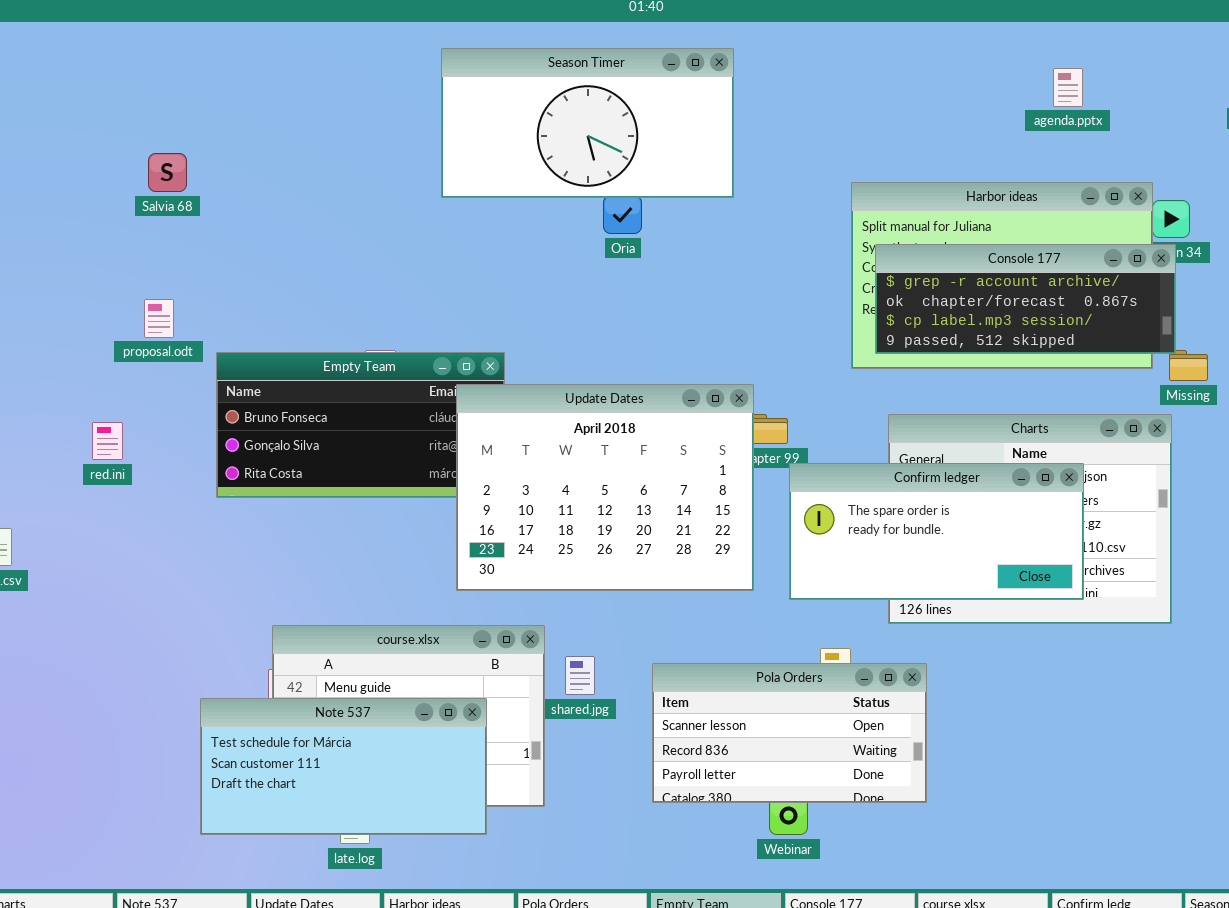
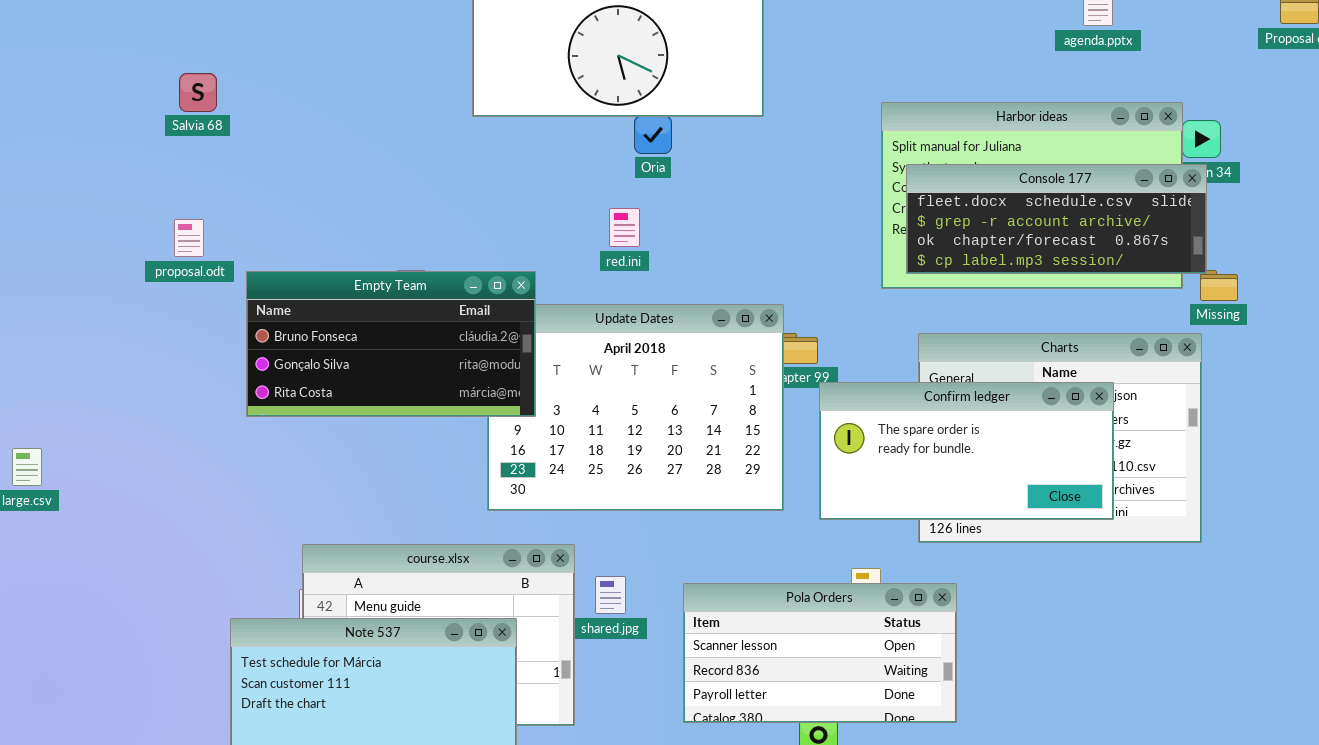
Console 177: [875,244,1176,354] -> [906,164,1207,274], scrolled up 1 row
Empty Team: [216,352,505,498] -> [246,271,536,417], raised
red.ini: [92,422,123,460] -> [609,208,640,247], moved

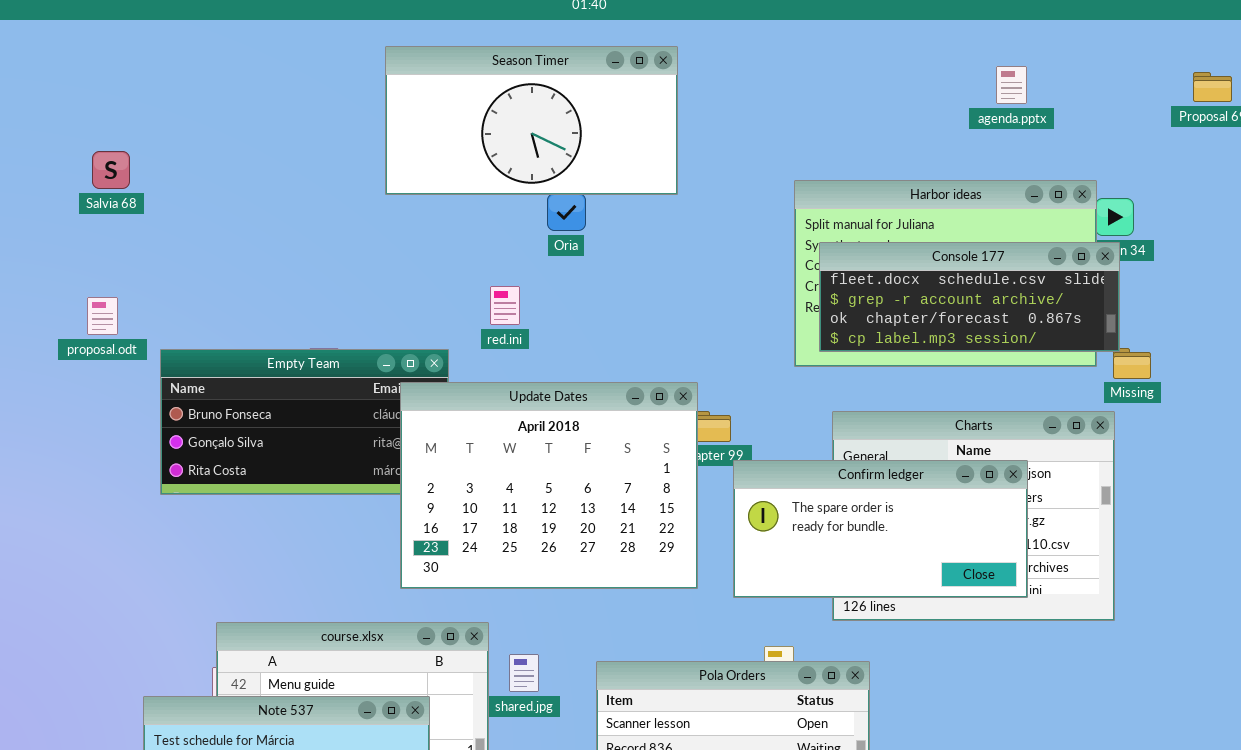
red.ini: [609,208,640,247] -> [490,286,520,325], moved
Update Dates: [487,304,784,511] -> [400,382,698,589], raised

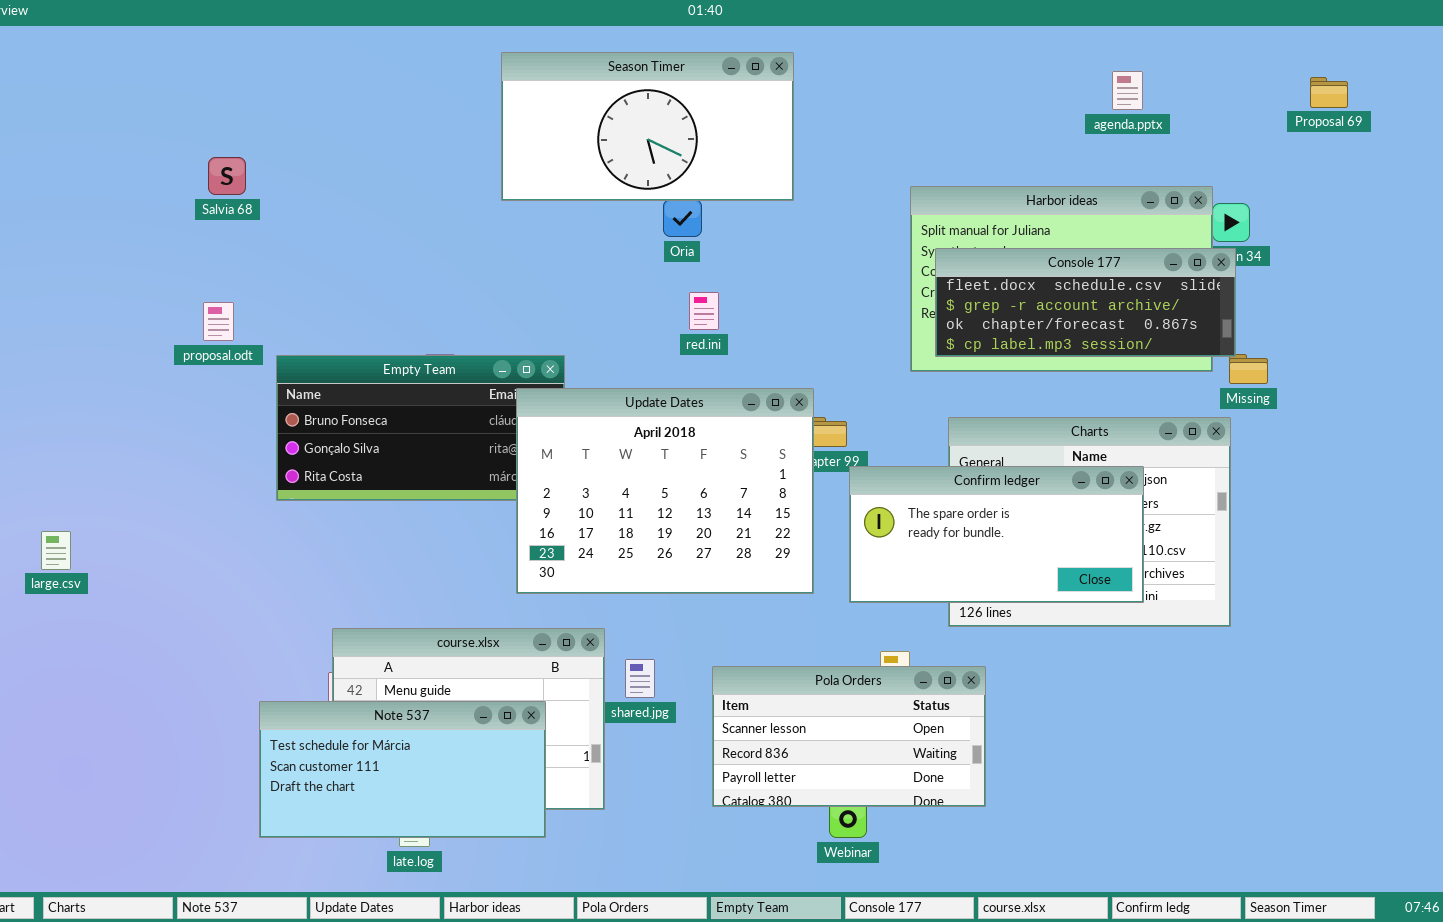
red.ini: [490,286,520,325] -> [689,292,719,330], moved

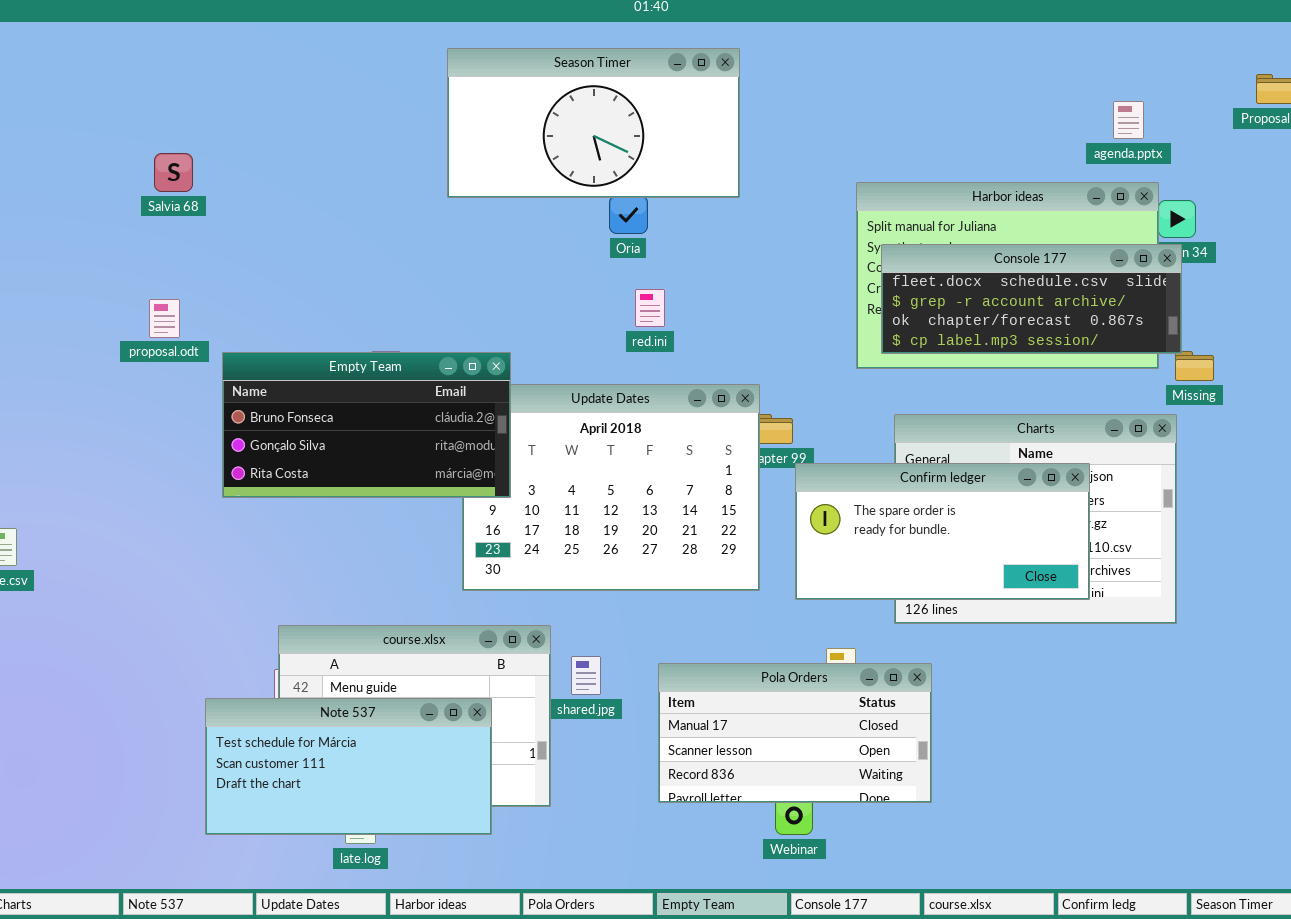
agenda.pptx: [1112,71,1143,110] -> [1113,101,1144,139], moved
Empty Team: [276,355,565,501] -> [222,352,511,498], raised
Pola Orders: [712,666,986,807] -> [658,663,932,803], scrolled up 1 row

